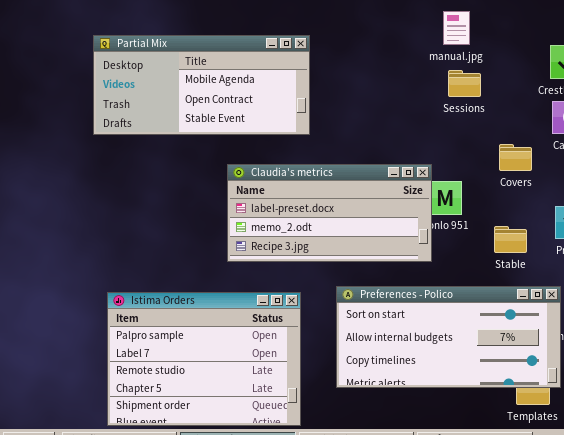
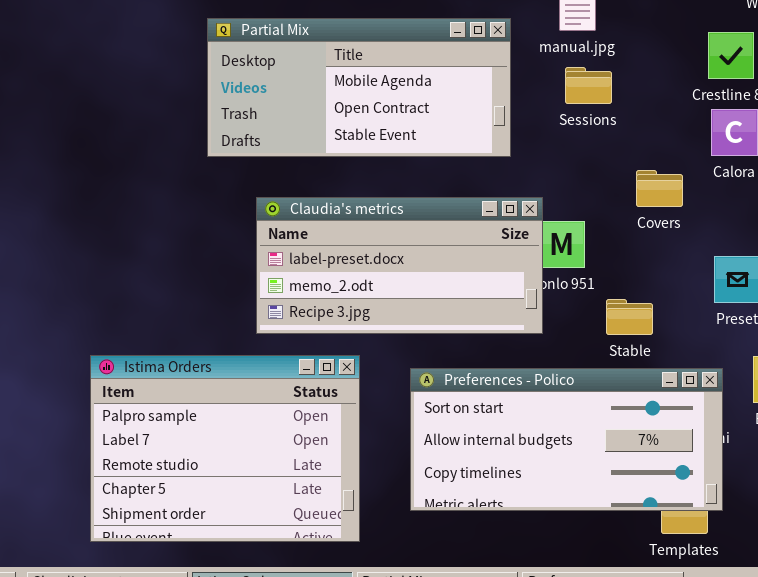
Partial Mix: [93,35,310,135] -> [207,18,511,157], moved
Stable: [494,226,527,253] -> [606,299,653,335], moved
Istima Orders: [107,292,301,426] -> [90,355,360,542], moved

